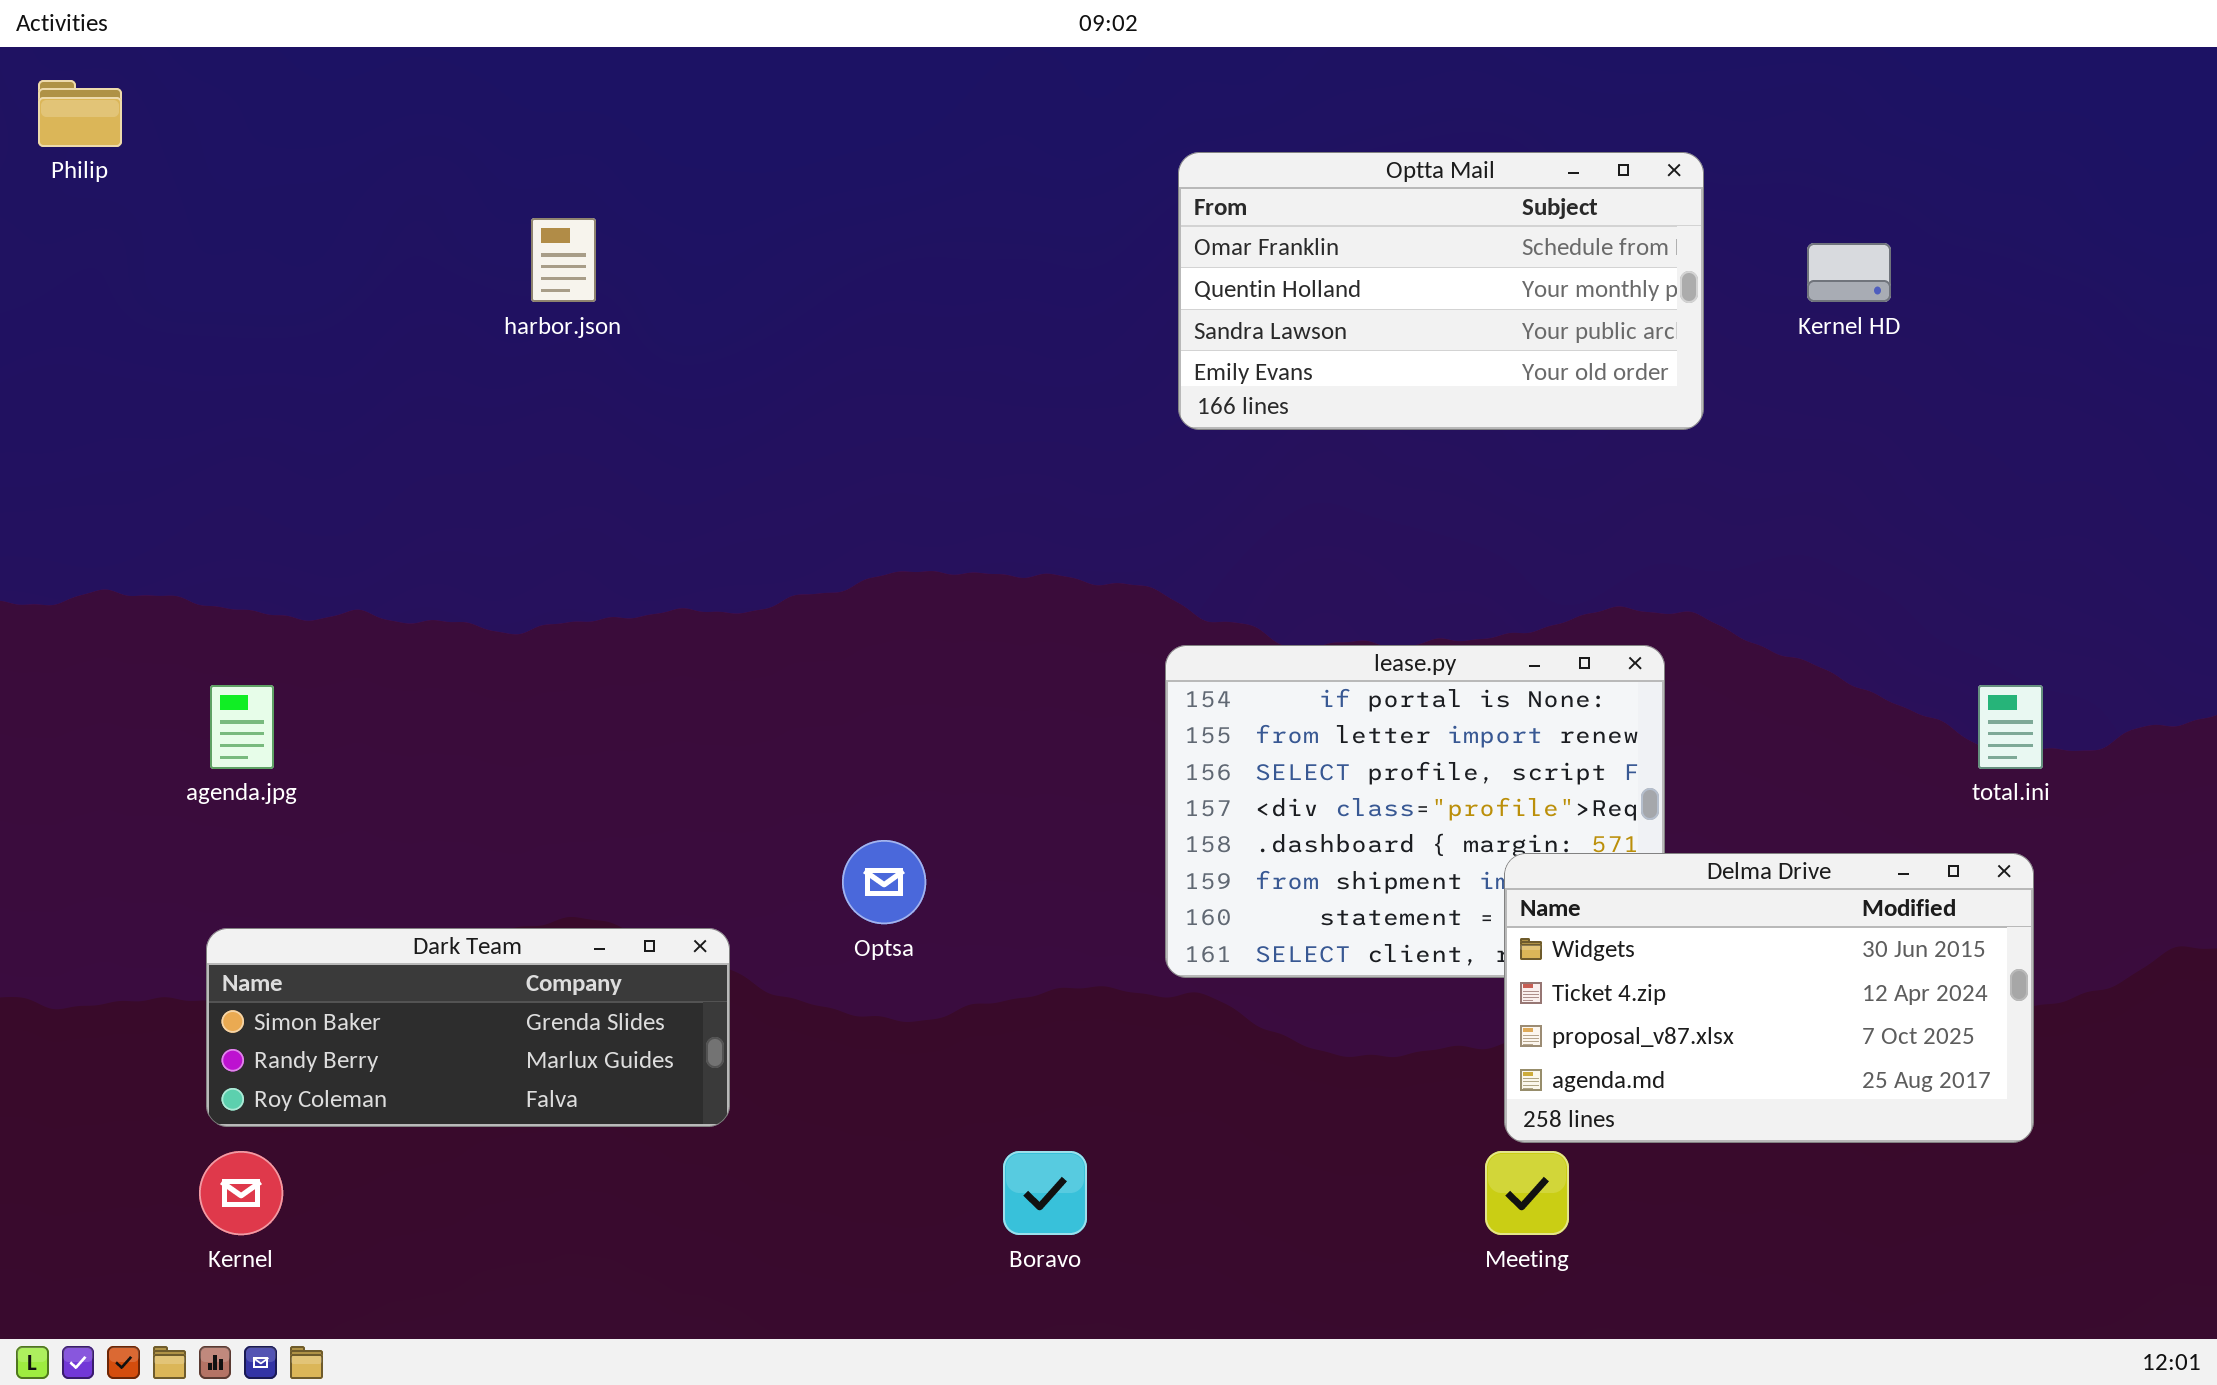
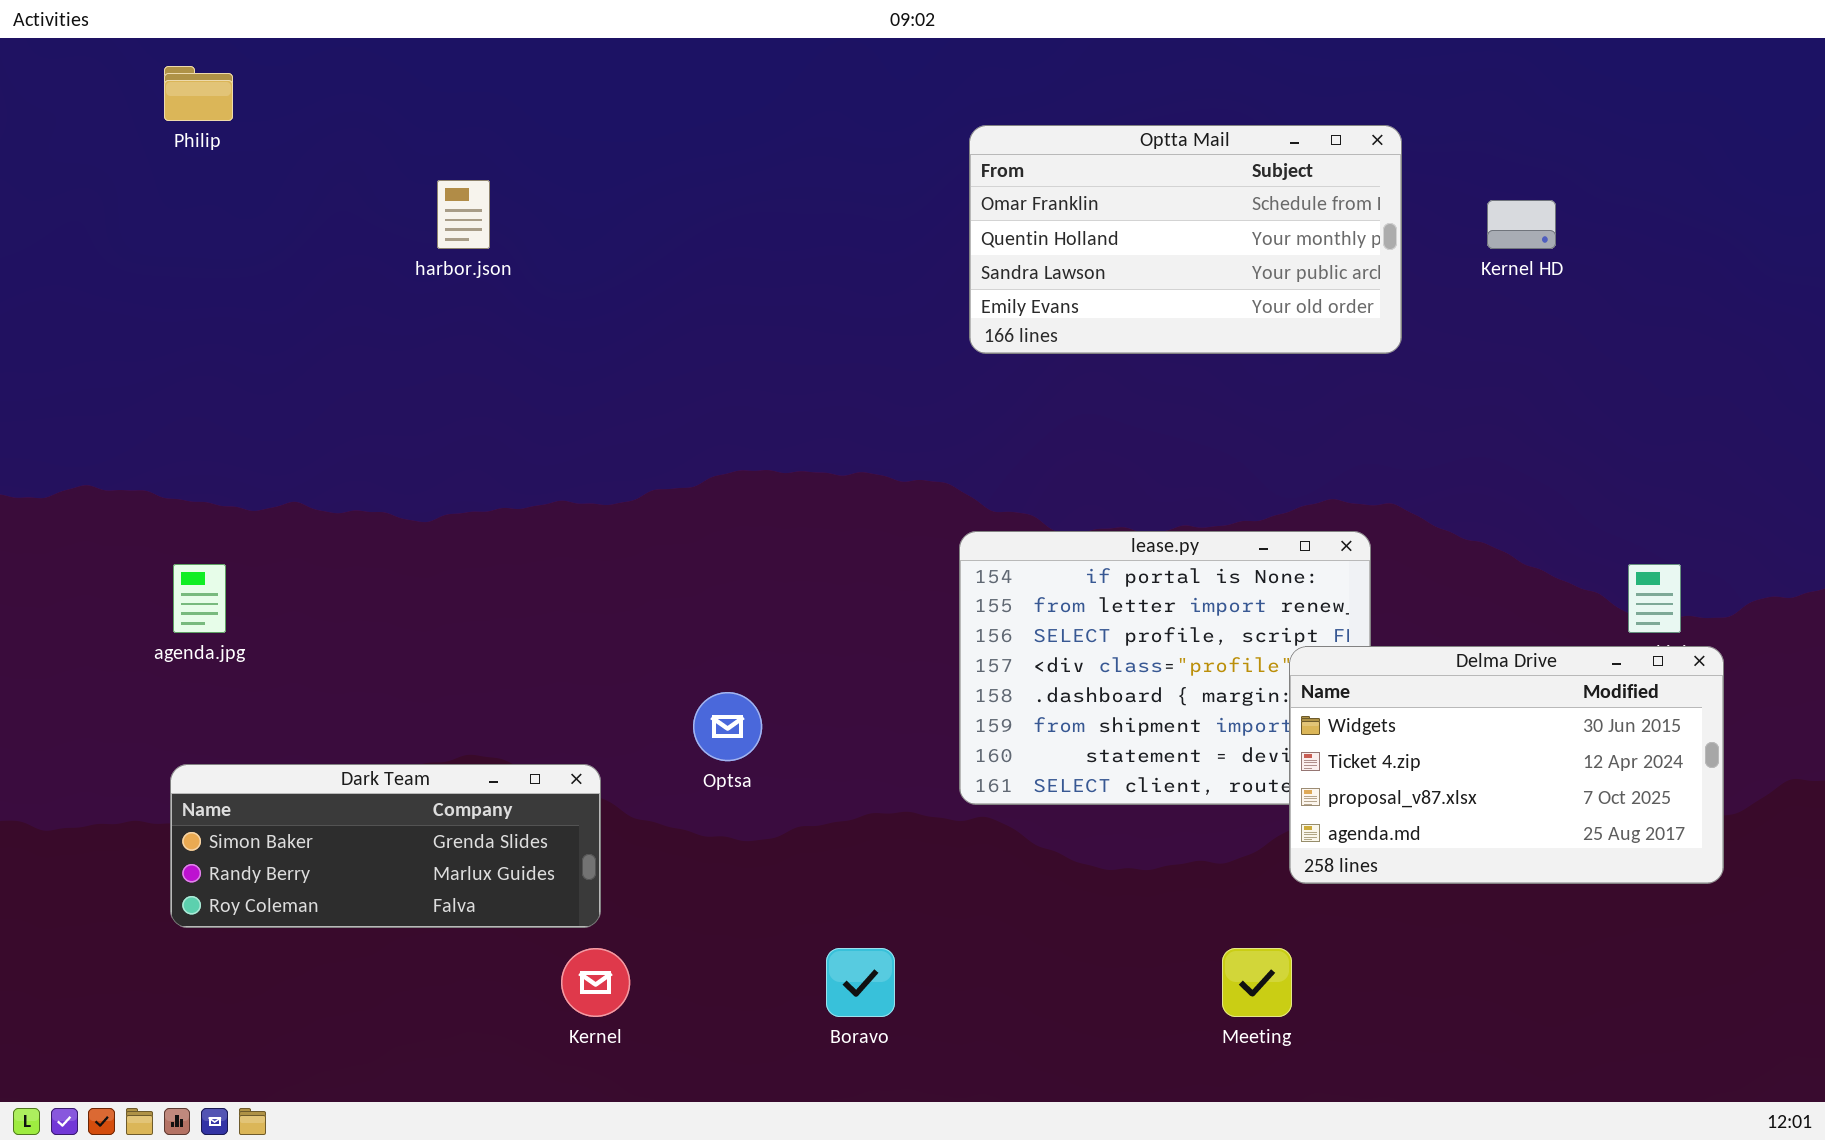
Philip: [38,80,122,147] -> [164,66,233,121], moved
Delma Drive: [1504,853,2034,1143] -> [1289,646,1724,884], moved
Kernel: [199,1151,283,1235] -> [561,948,630,1017], moved

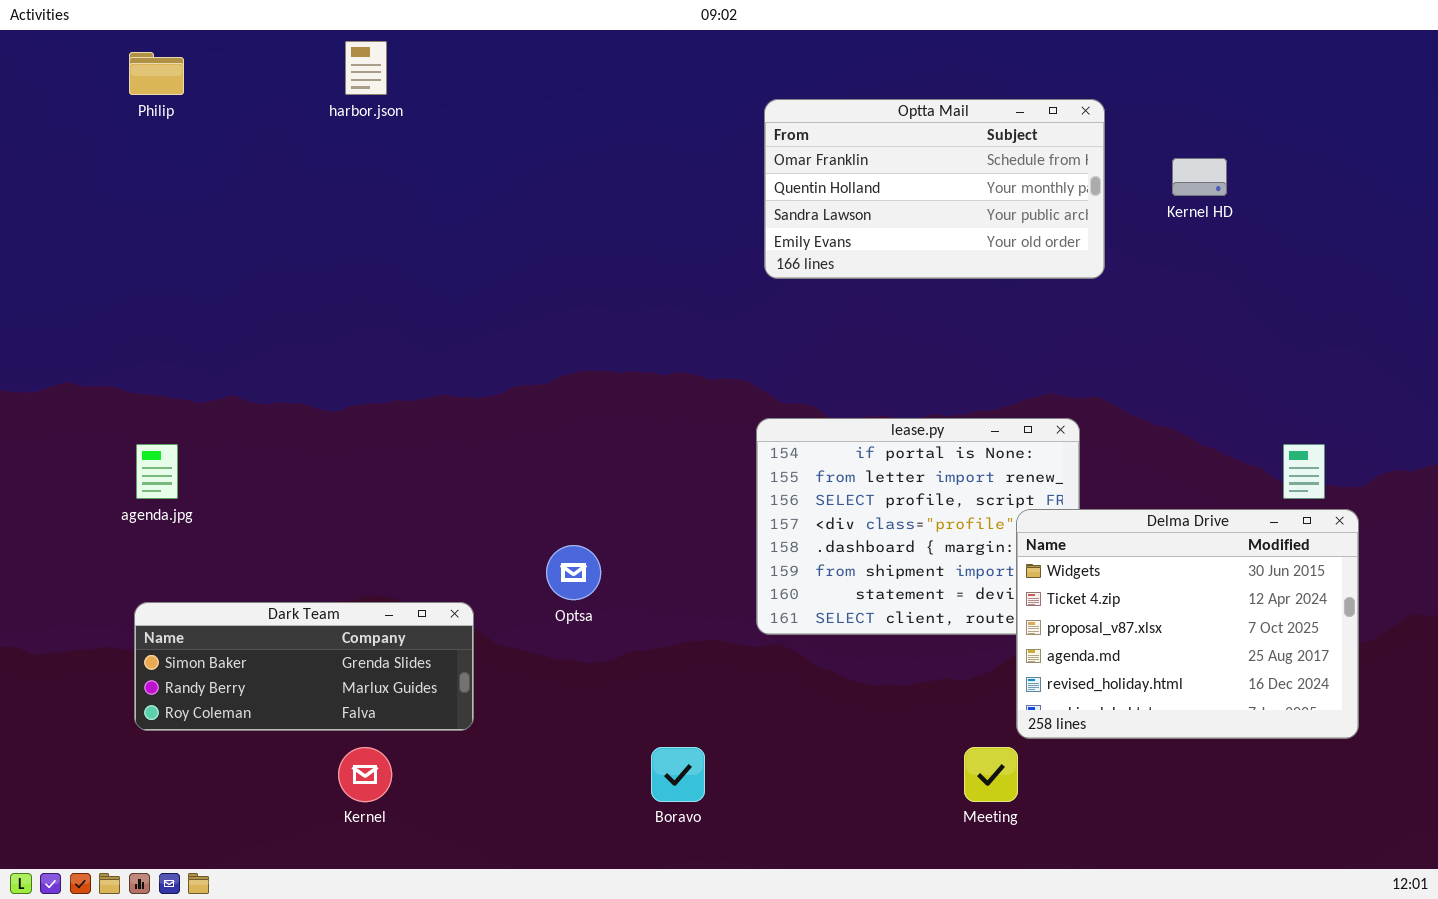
harbor.json: [437,180,490,249] -> [345,41,387,95], moved
Delma Drive: [1289,646,1724,884] -> [1016,509,1359,739], resized
Kernel: [561,948,630,1017] -> [338,747,392,802], moved

